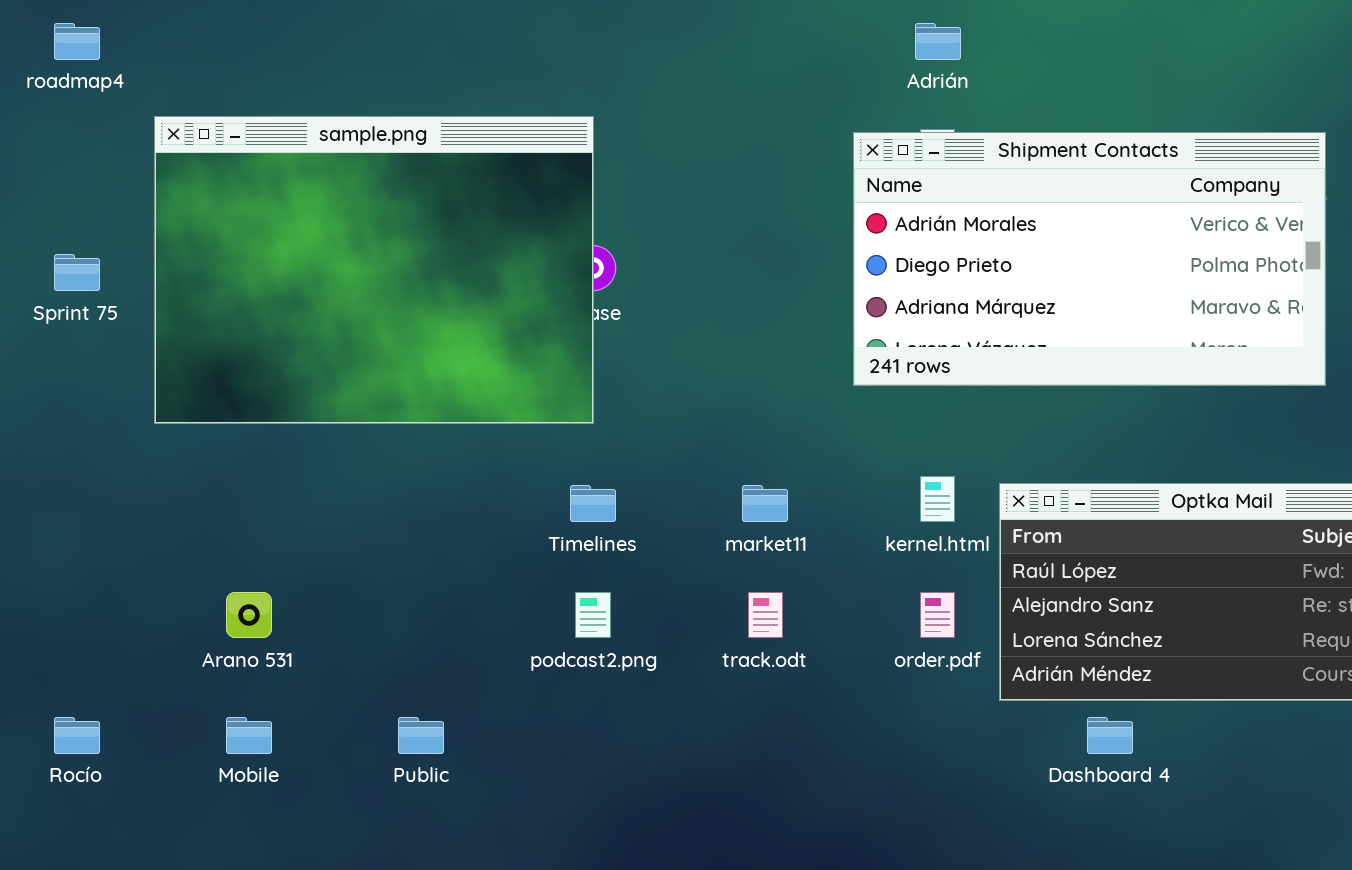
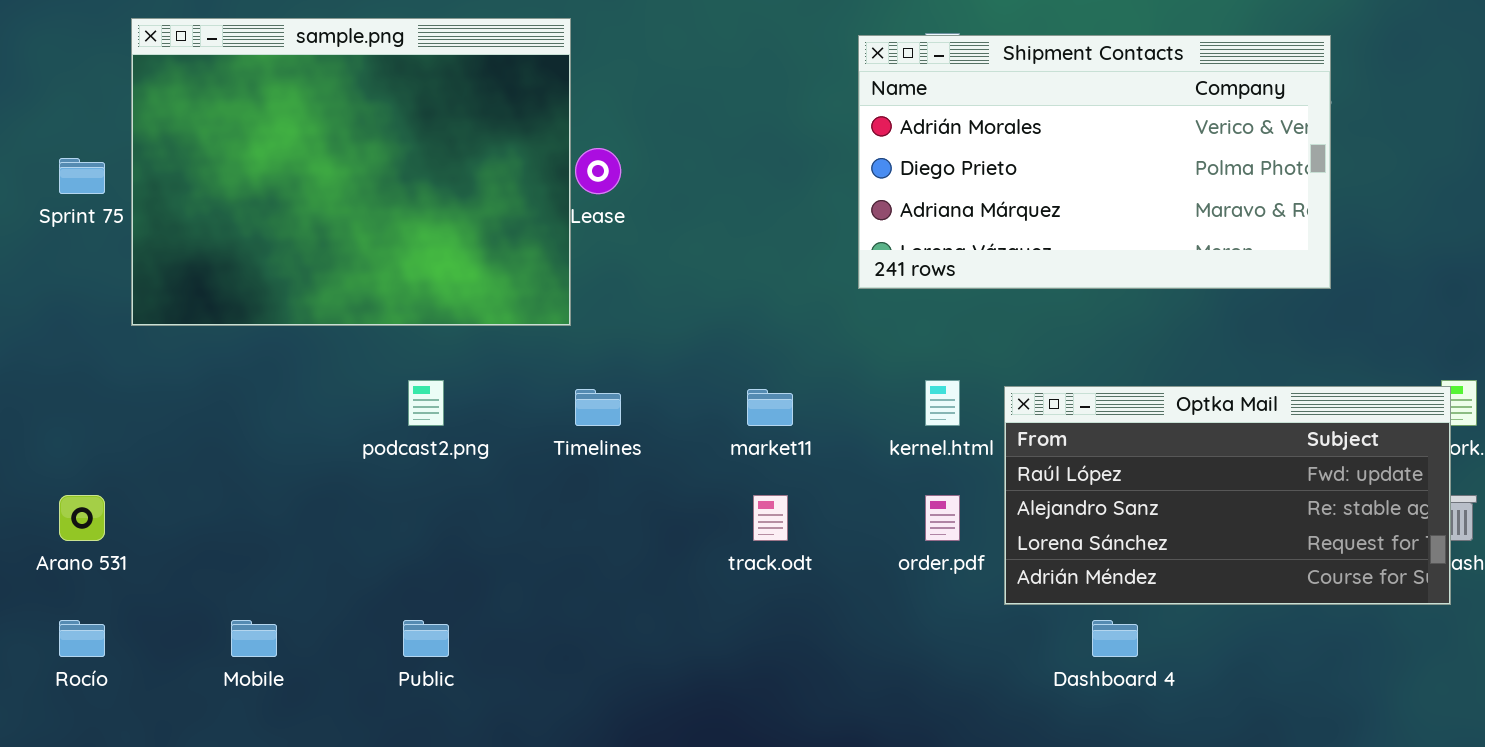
sample.png: [154,116,594,424] -> [131,18,571,326], moved
Arano 531: [226,592,272,638] -> [59,495,105,541], moved
podcast2.png: [575,592,611,638] -> [408,380,444,426], moved

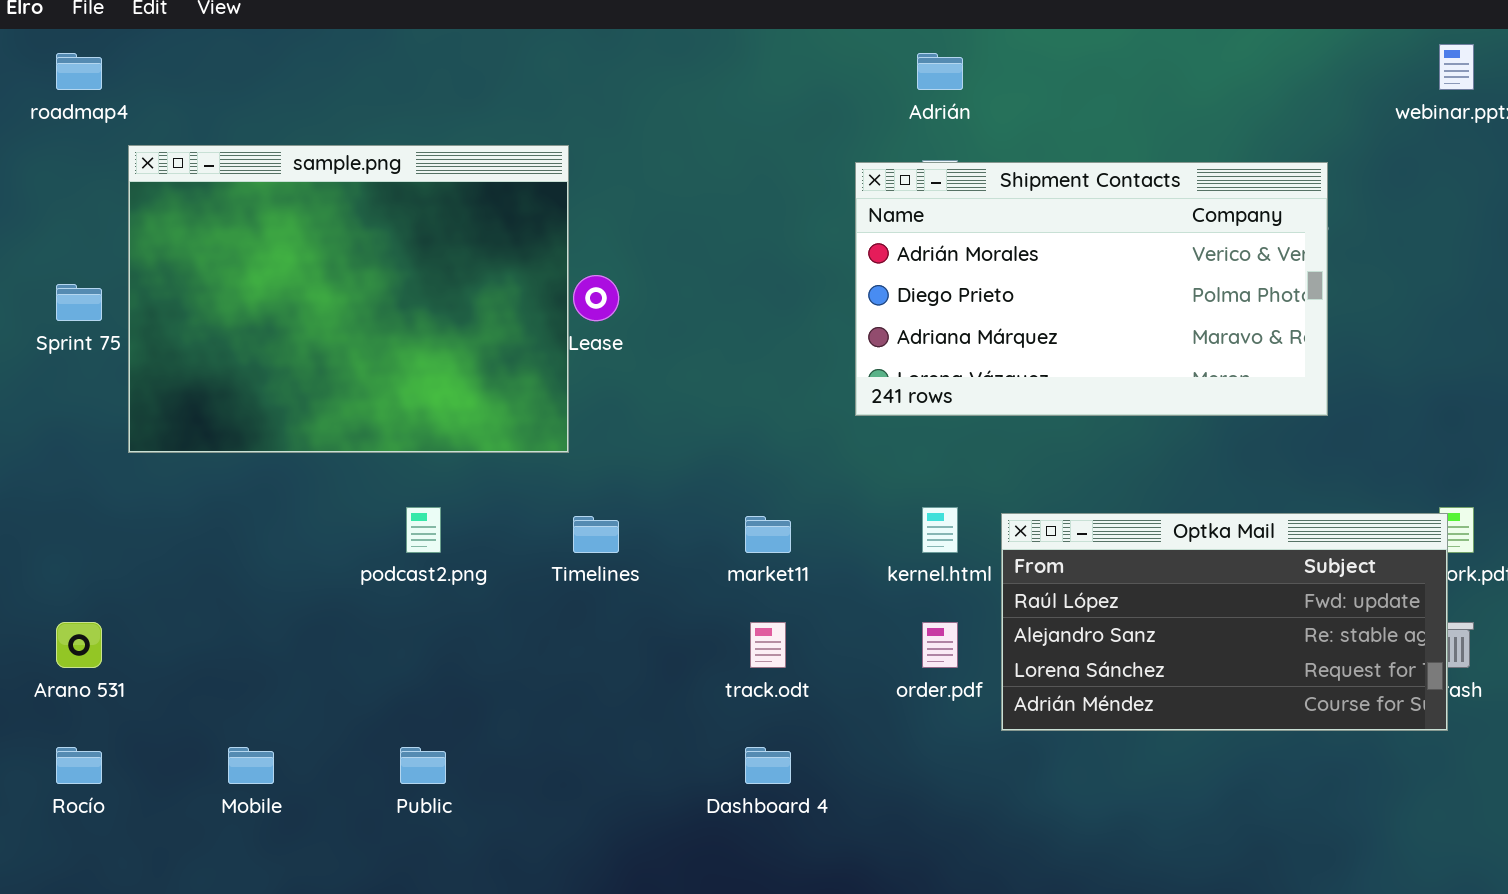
Dashboard 4: [1092,620,1138,657] -> [745,747,791,784], moved

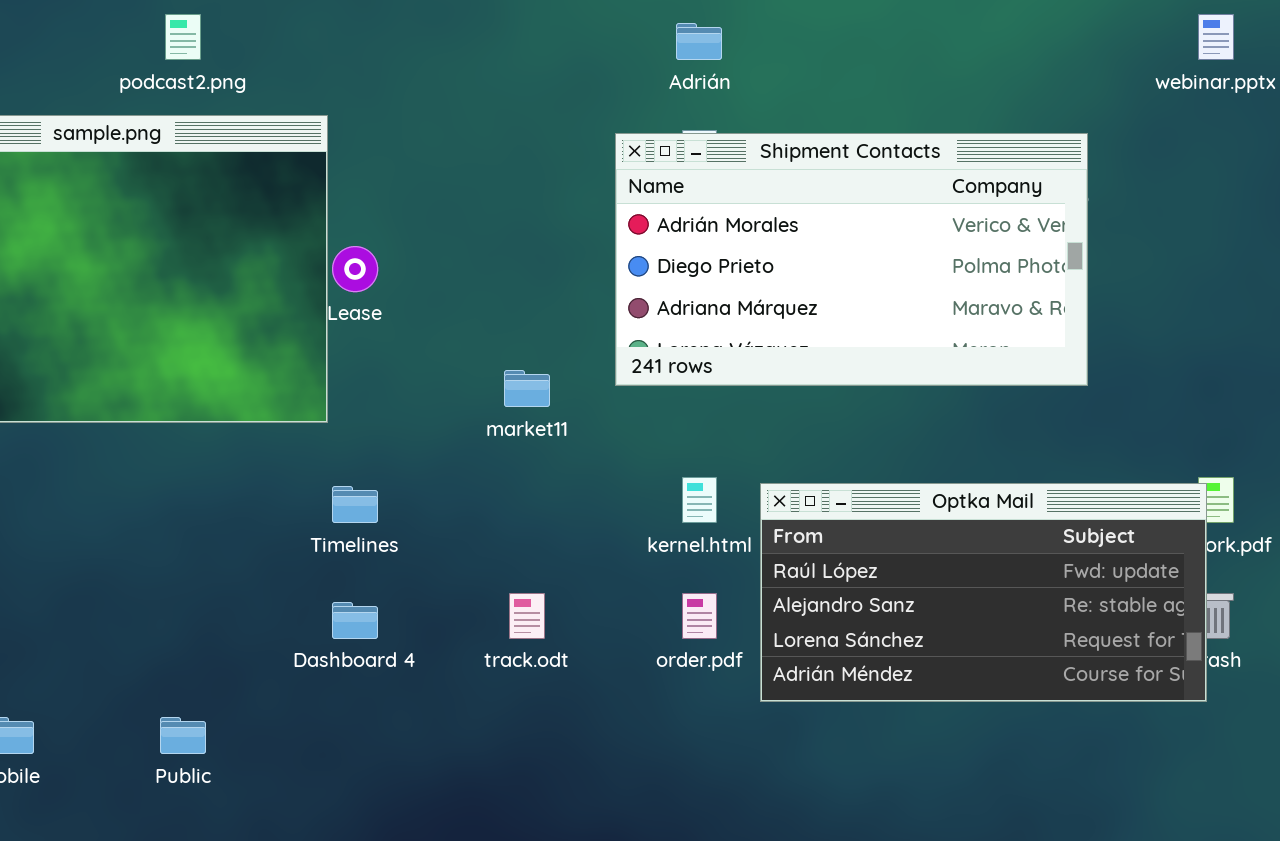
podcast2.png: [406,507,441,553] -> [165,14,201,60], moved
market11: [745,516,791,553] -> [504,370,550,407], moved
Dashboard 4: [745,747,791,784] -> [332,602,378,639], moved

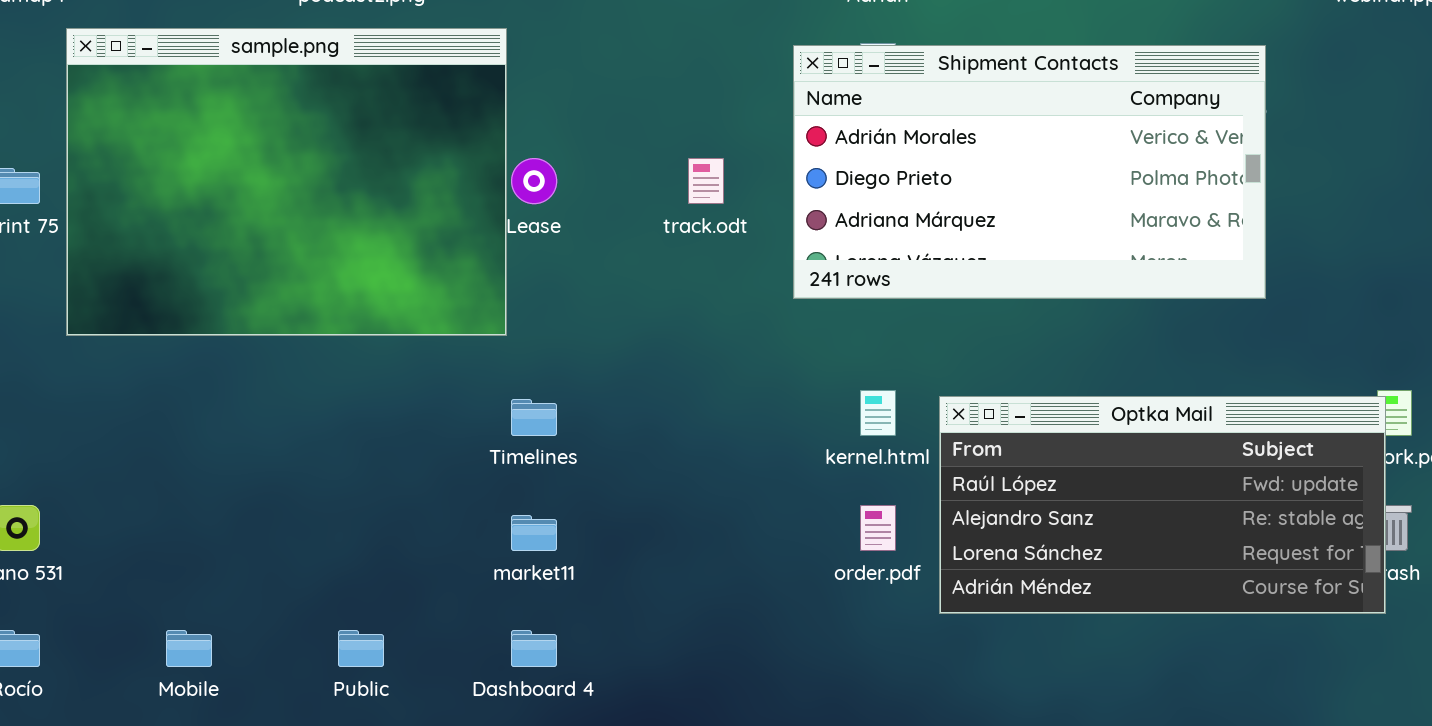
market11: [504,370,550,407] -> [511,515,557,551], moved
track.odt: [509,593,545,639] -> [688,158,724,204], moved
Dashboard 4: [332,602,378,639] -> [511,630,557,667], moved

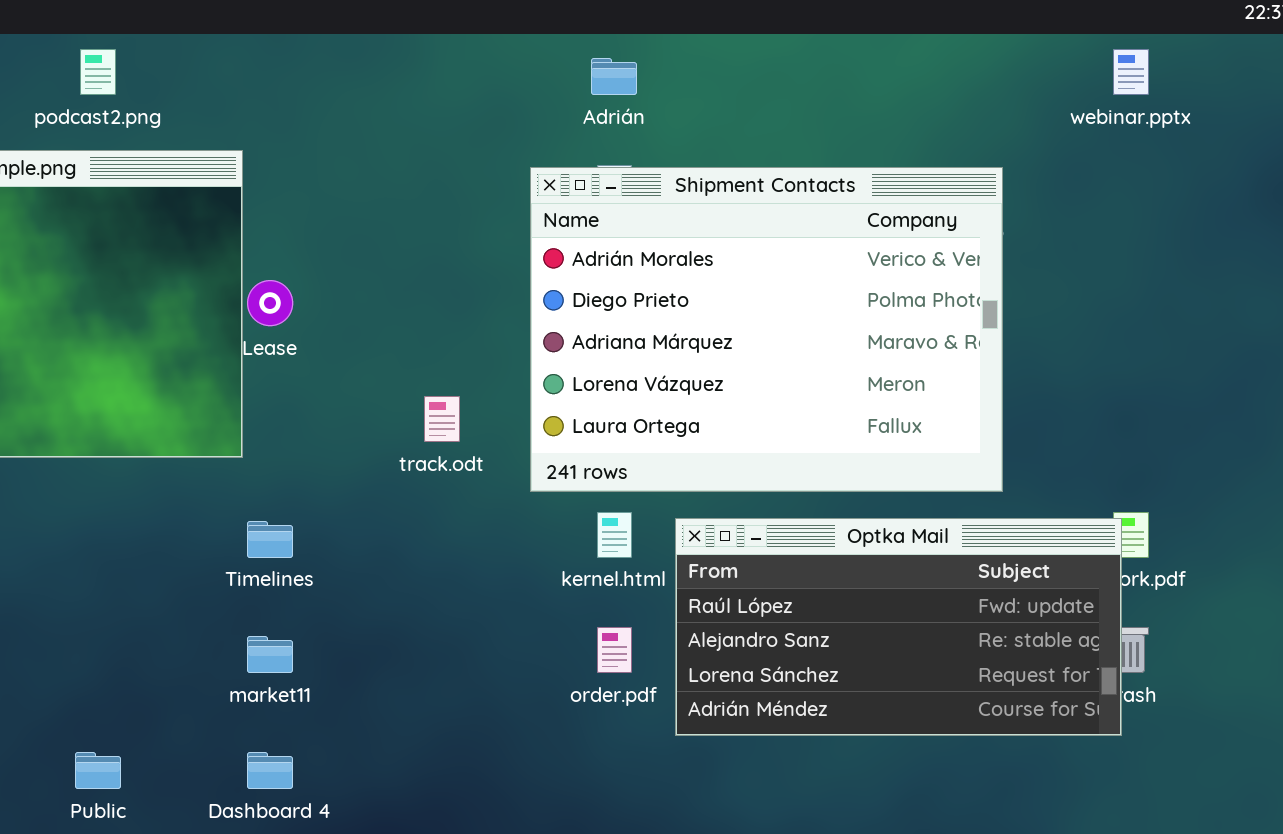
Shipment Contacts: [793,45,1266,299] -> [530,167,1003,492], resized
track.odt: [688,158,724,204] -> [424,396,460,442], moved

